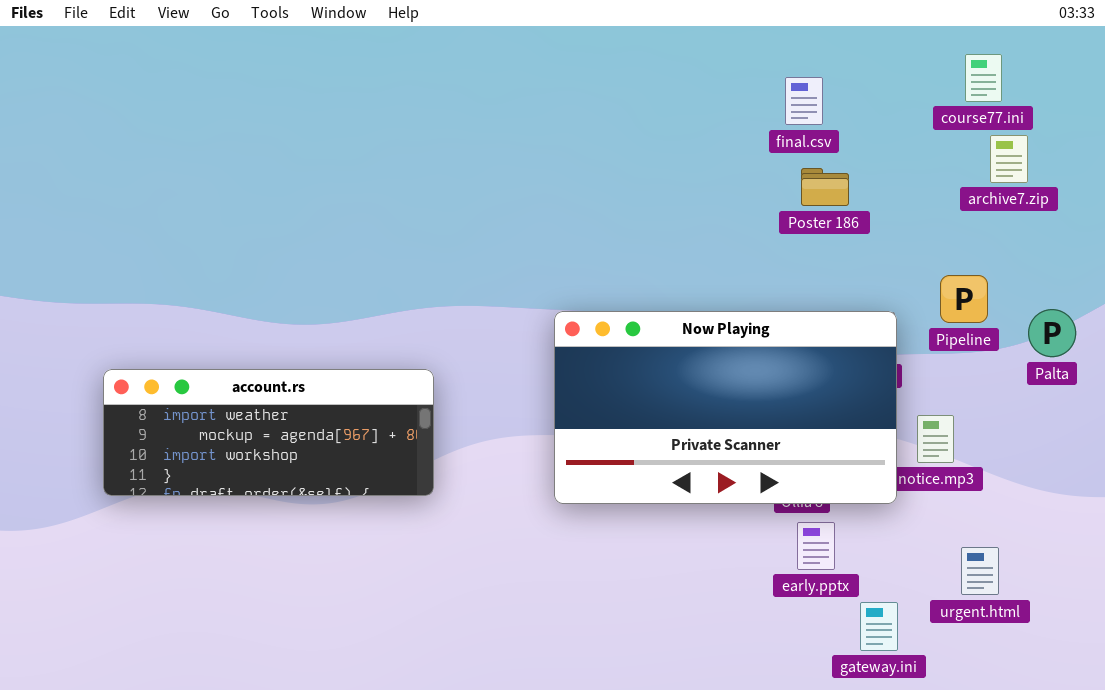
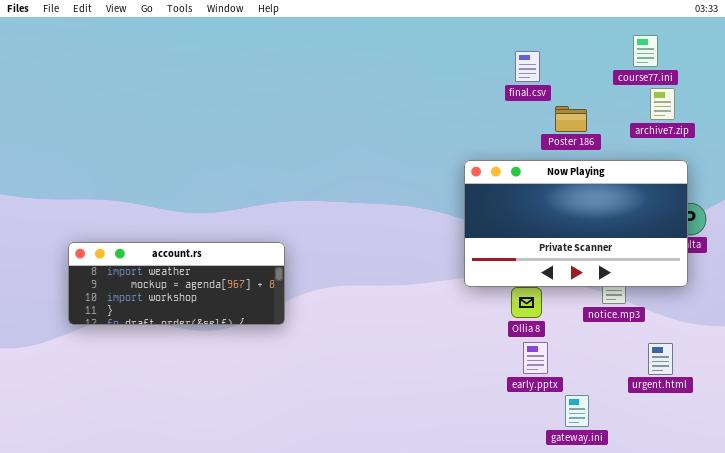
Poster 186: [801,168,849,206] -> [555,106,587,132], moved
Now Playing: [554,311,897,504] -> [464,160,688,287], moved
urgent.html: [961,547,999,595] -> [648,343,673,375], moved

